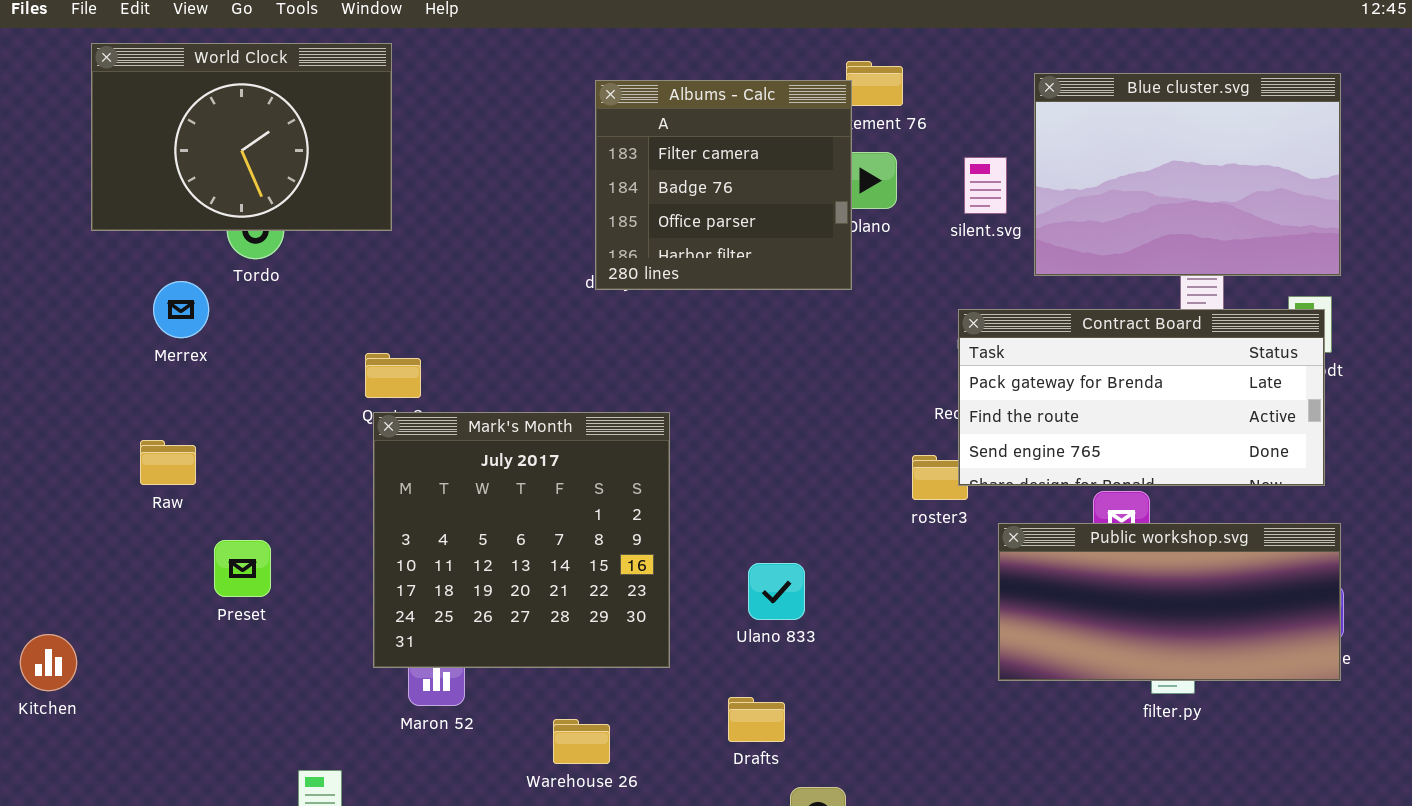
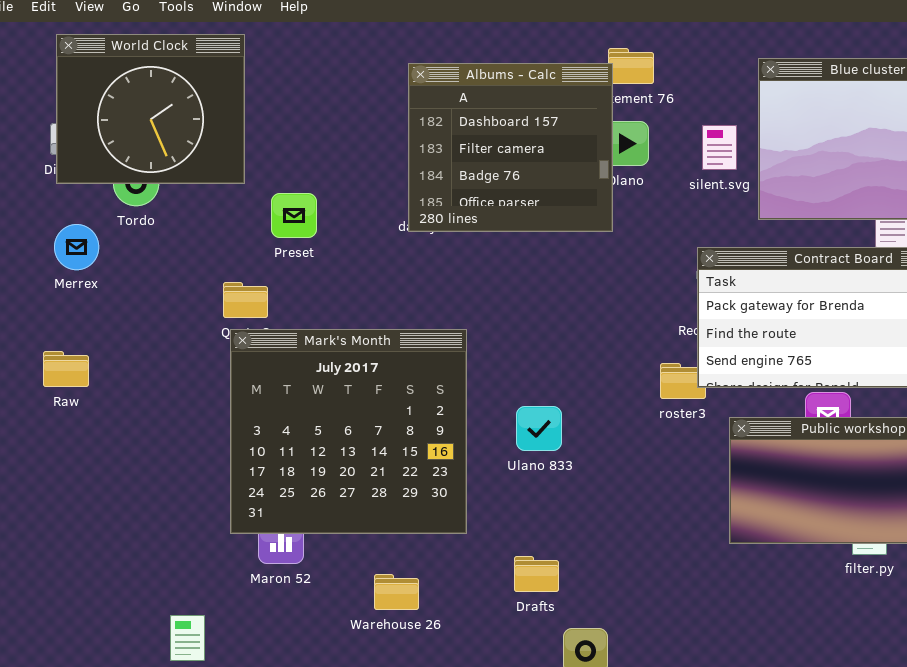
World Clock: [91,43,392,231] -> [56,34,245,184], resized
Albums - Calc: [595,80,852,290] -> [408,63,613,232], scrolled up 1 row
Preset: [214,540,271,597] -> [271,193,317,238], moved
Ulano 833: [748,563,805,620] -> [516,406,562,451], moved

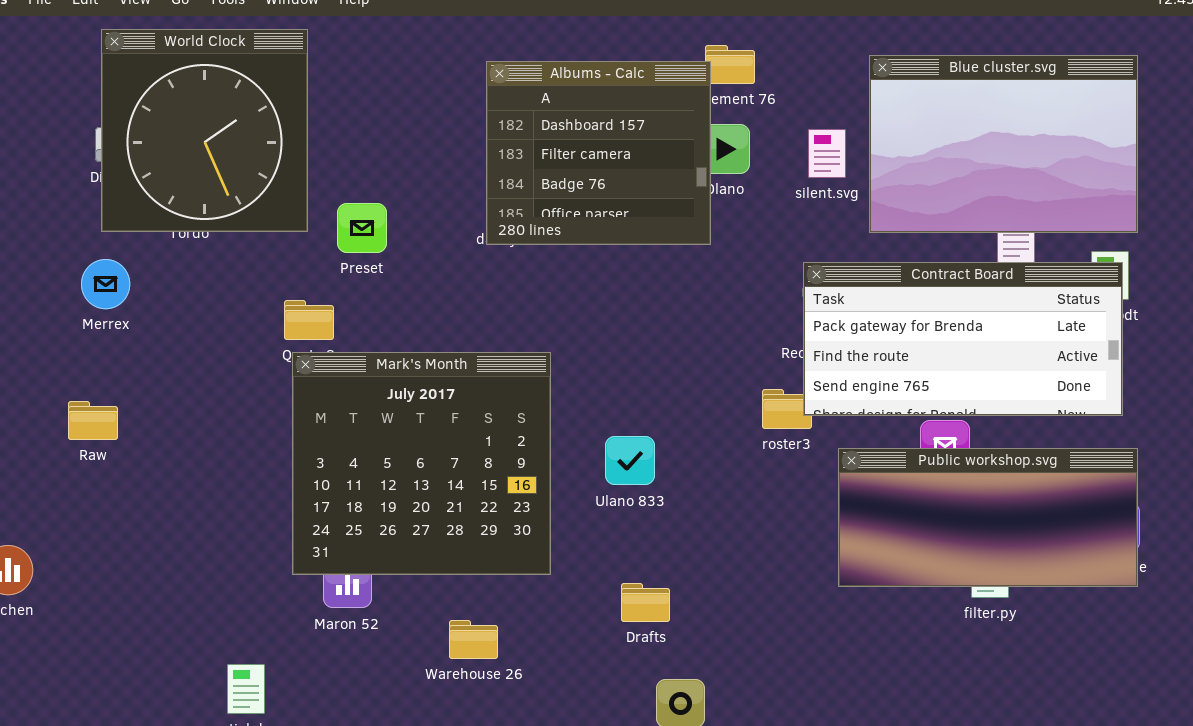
World Clock: [56,34,245,184] -> [101,29,308,232], resized
Merrex: [54,224,99,270] -> [81,259,130,309], moved
Raw: [43,351,89,387] -> [68,401,118,440], moved
Drafts: [514,556,559,592] -> [621,583,670,622], moved

